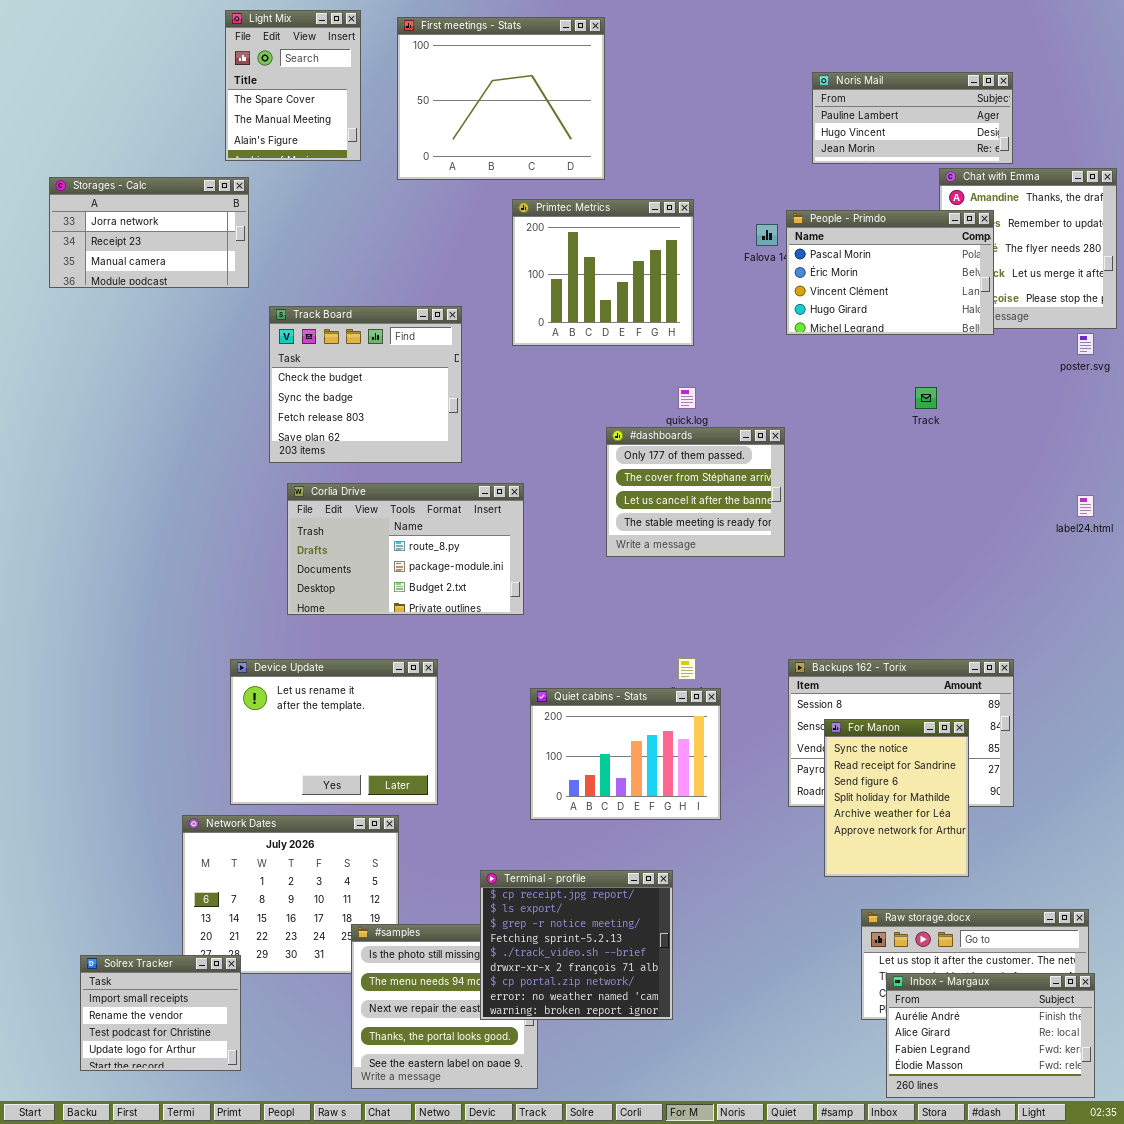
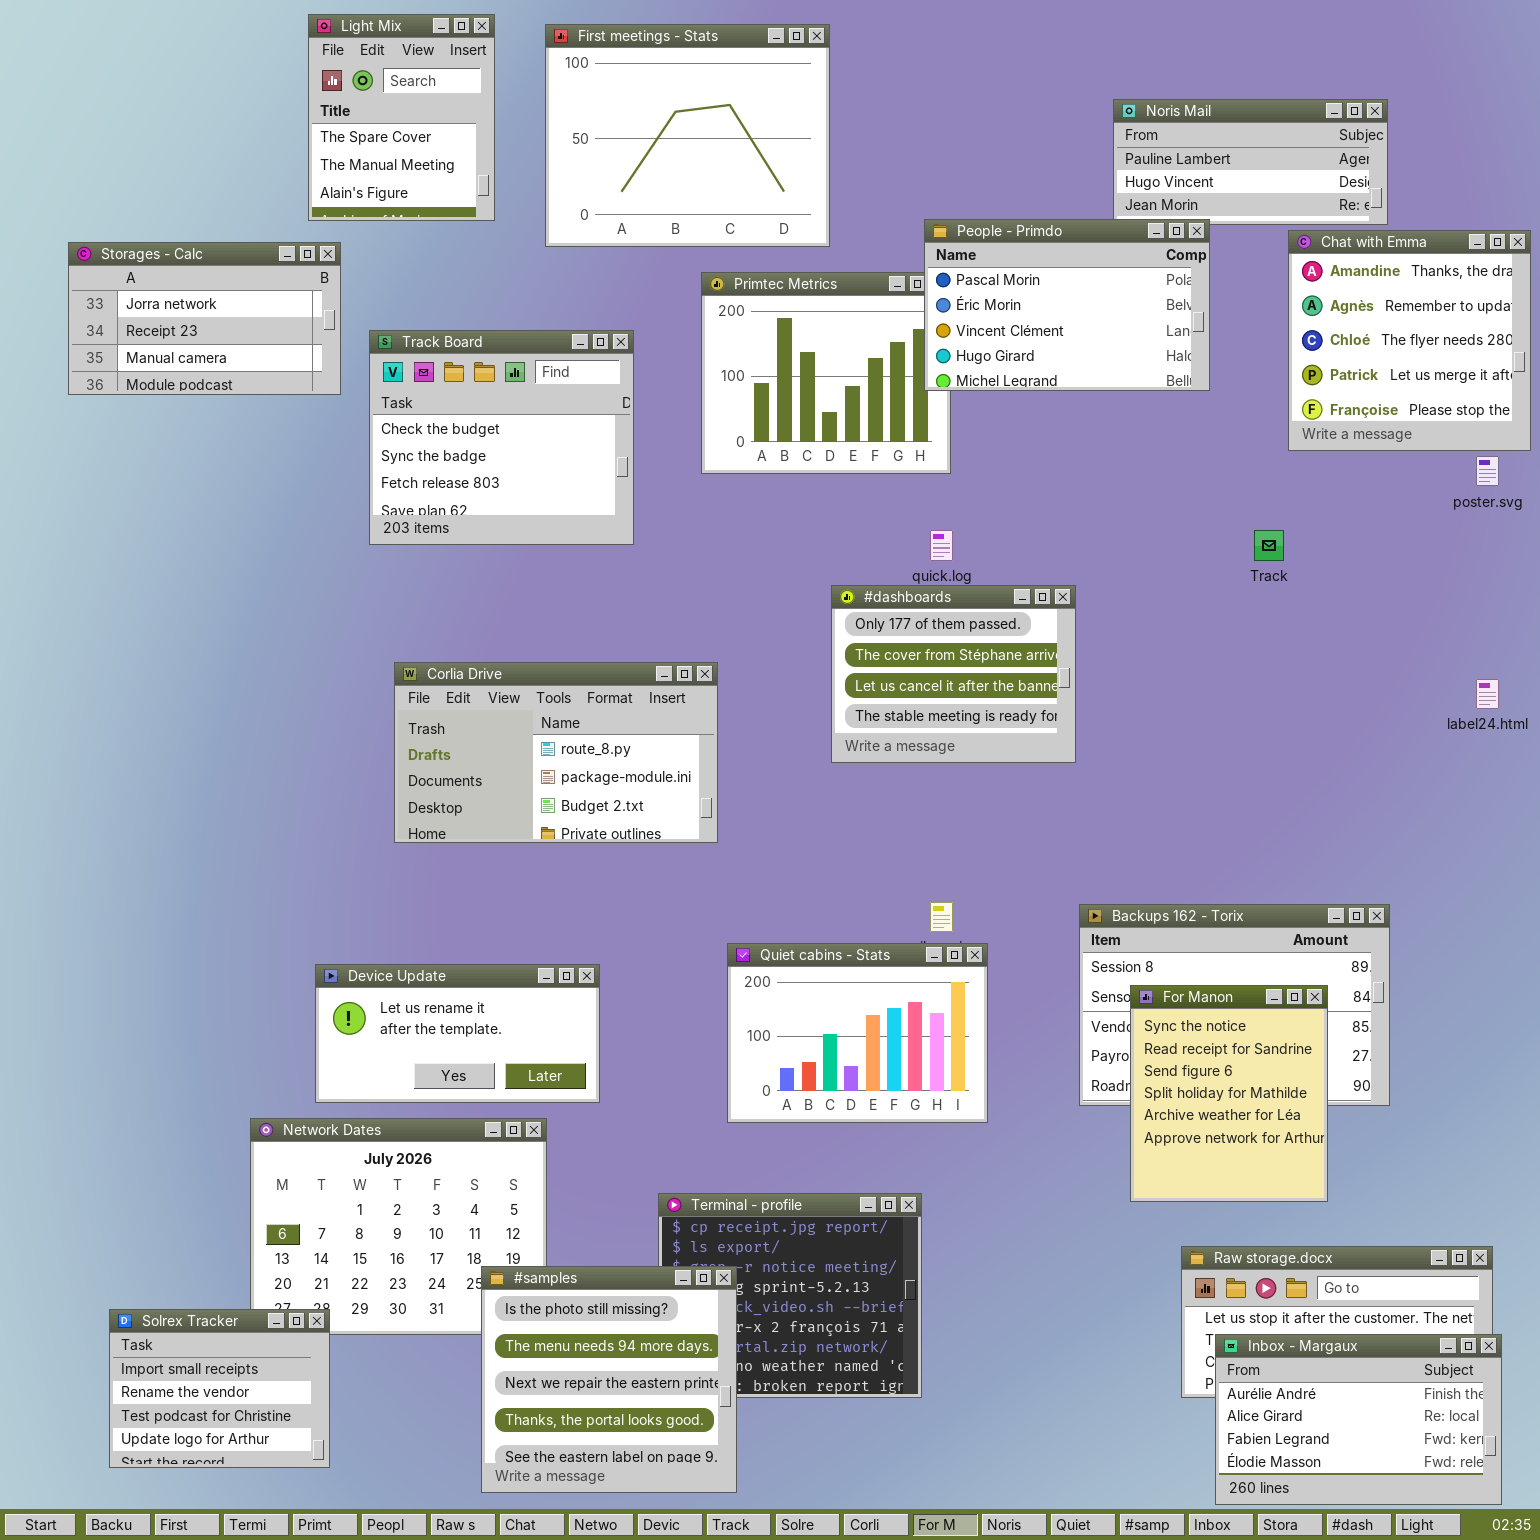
People - Primdo: [786,210,994,335] -> [924,219,1210,391], moved
Track Board: [269,306,462,463] -> [369,330,634,545], moved
Device Update: [230,659,438,805] -> [315,964,600,1103], resized
#samples: [351,924,538,1089] -> [481,1266,737,1493], raised

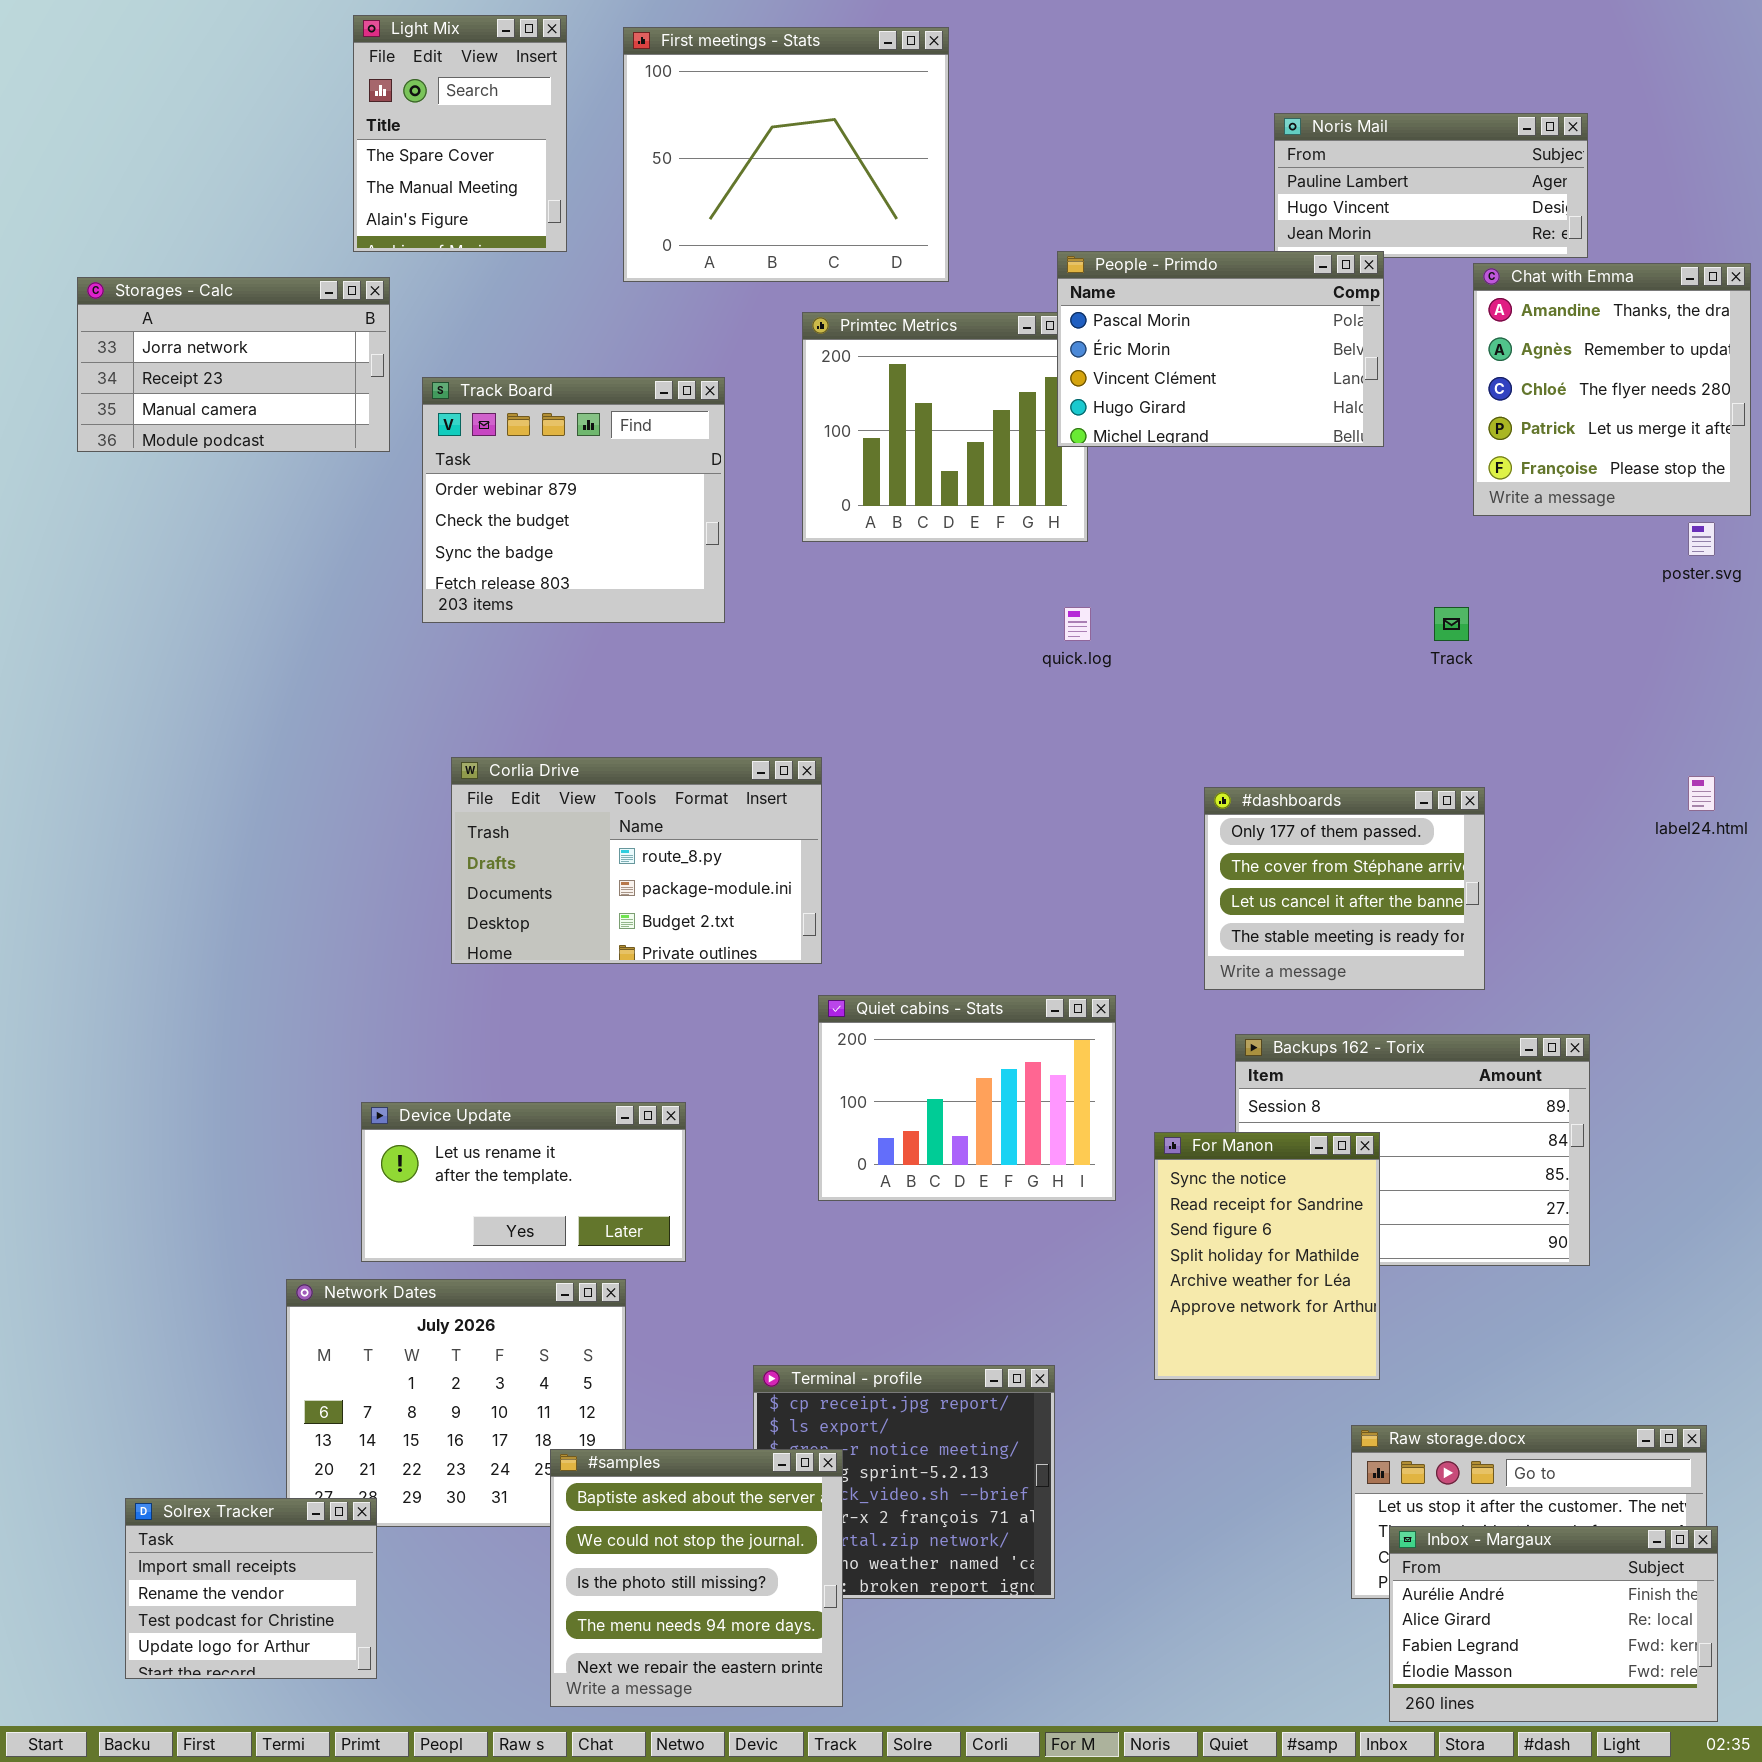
Track Board: [369,330,634,545] -> [422,377,725,623], scrolled up 1 row
#dashboards: [831,585,1076,763] -> [1204,787,1485,990], moved
Quiet cabins - Stats: [727,943,988,1123] -> [818,995,1116,1201], moved
For Manon: [1130,985,1328,1202] -> [1154,1132,1380,1380], moved
#samples: [481,1266,737,1493] -> [550,1449,843,1707], scrolled up 2 rows

